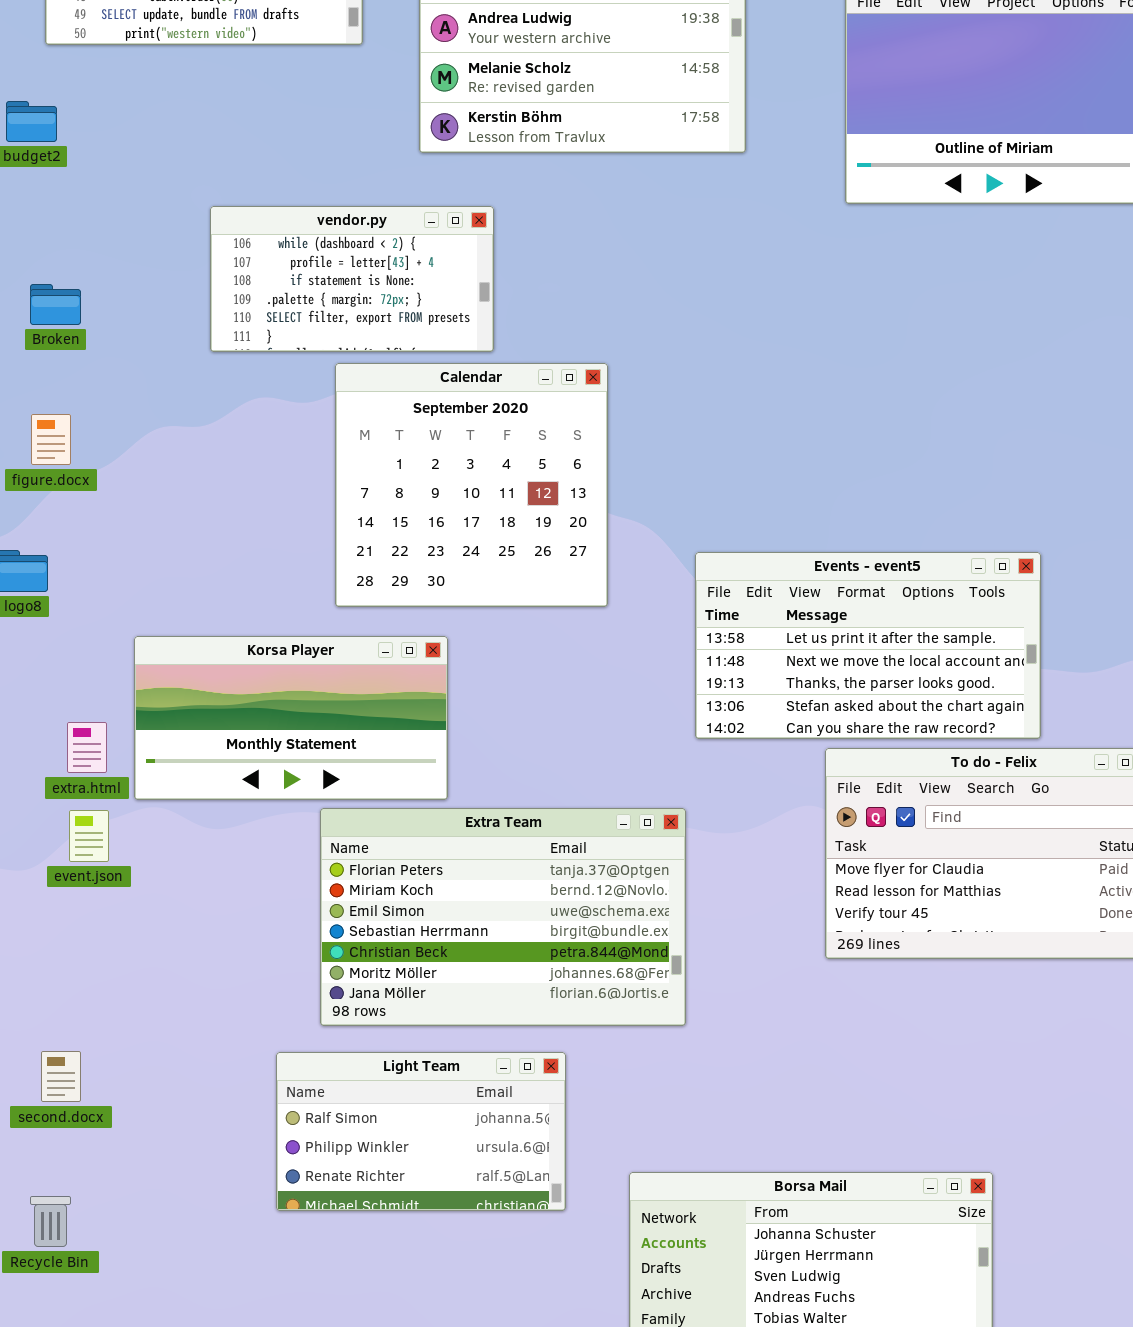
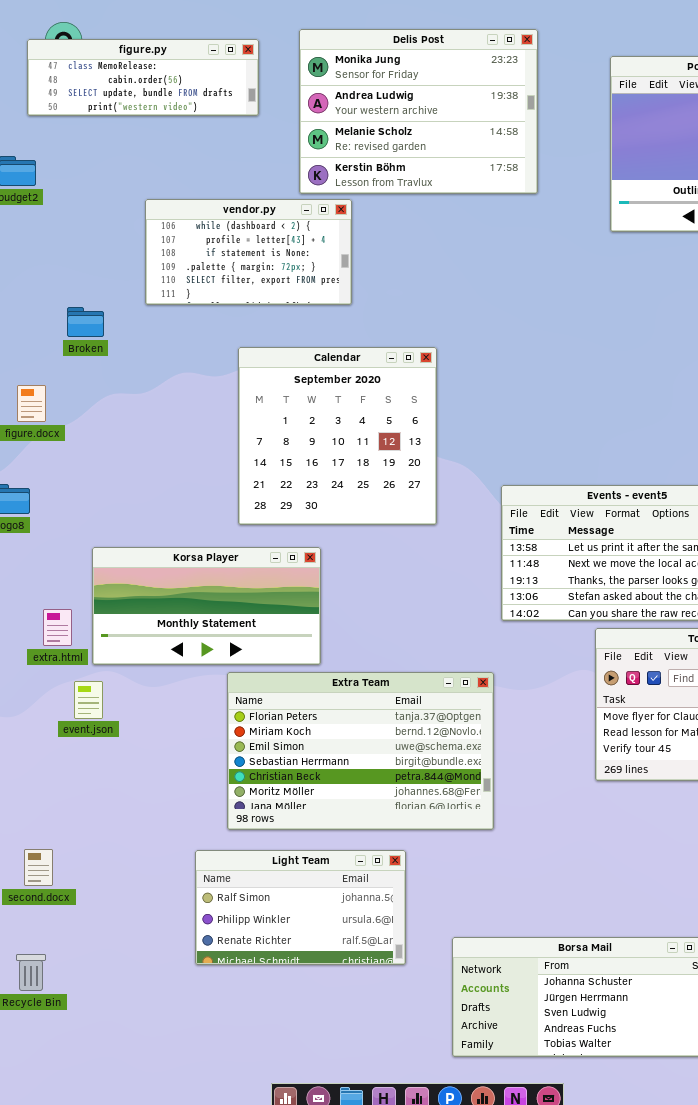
vendor.py: [210,206,494,352] -> [145,199,352,305], moved
Broken: [30,284,81,325] -> [67,307,104,337], moved
event.json: [69,810,109,862] -> [74,681,103,719], moved

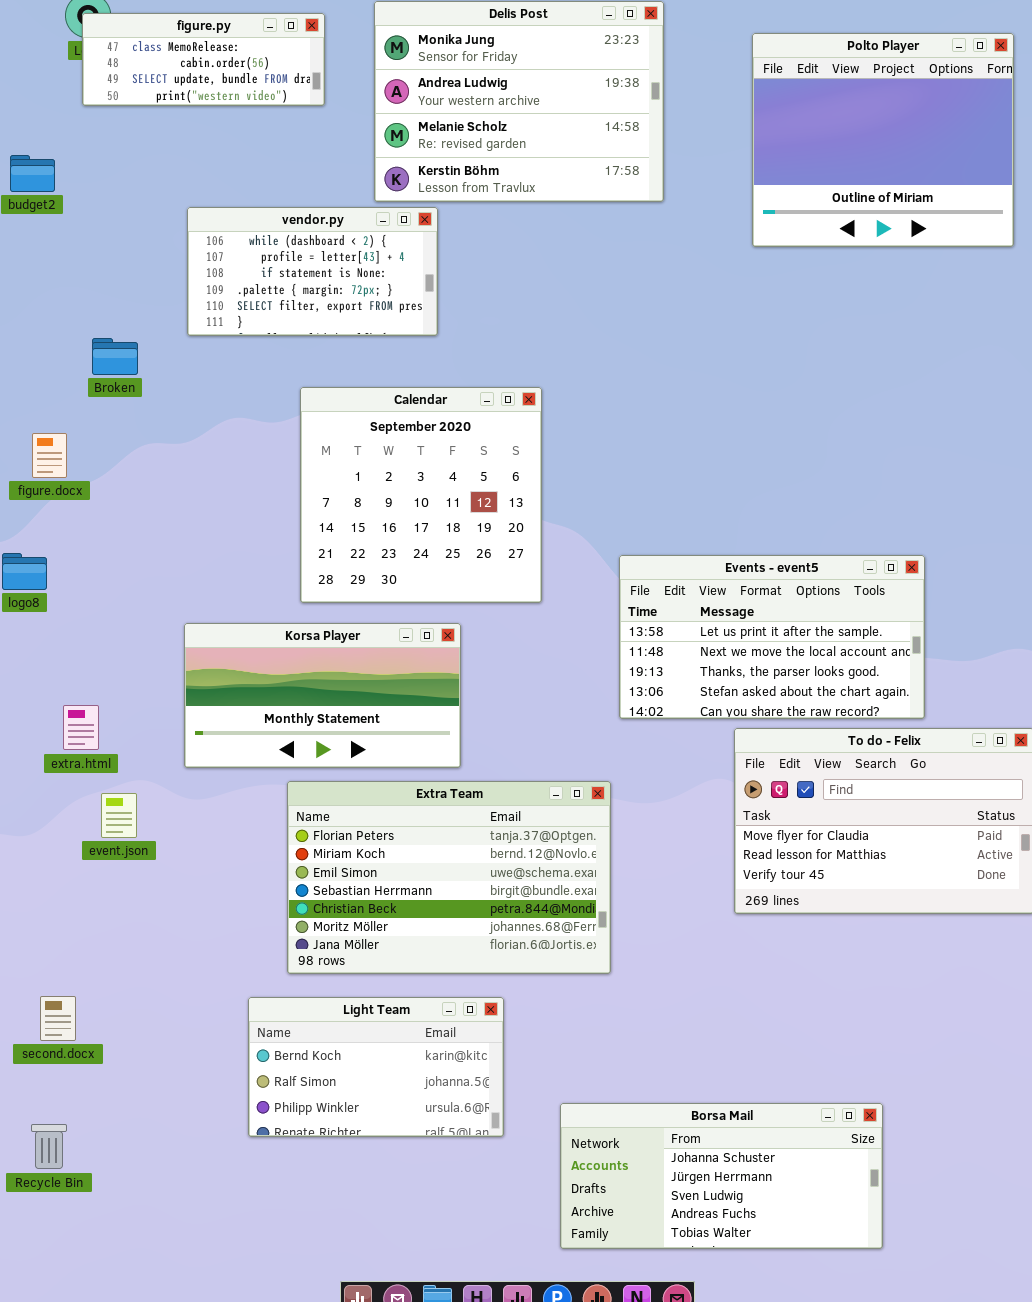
figure.py: [27,39,259,116] -> [82,13,325,106], resized
Korsa Player: [92,547,321,665] -> [184,623,461,768], moved
Light Team: [195,850,406,965] -> [248,997,504,1137], scrolled up 1 row

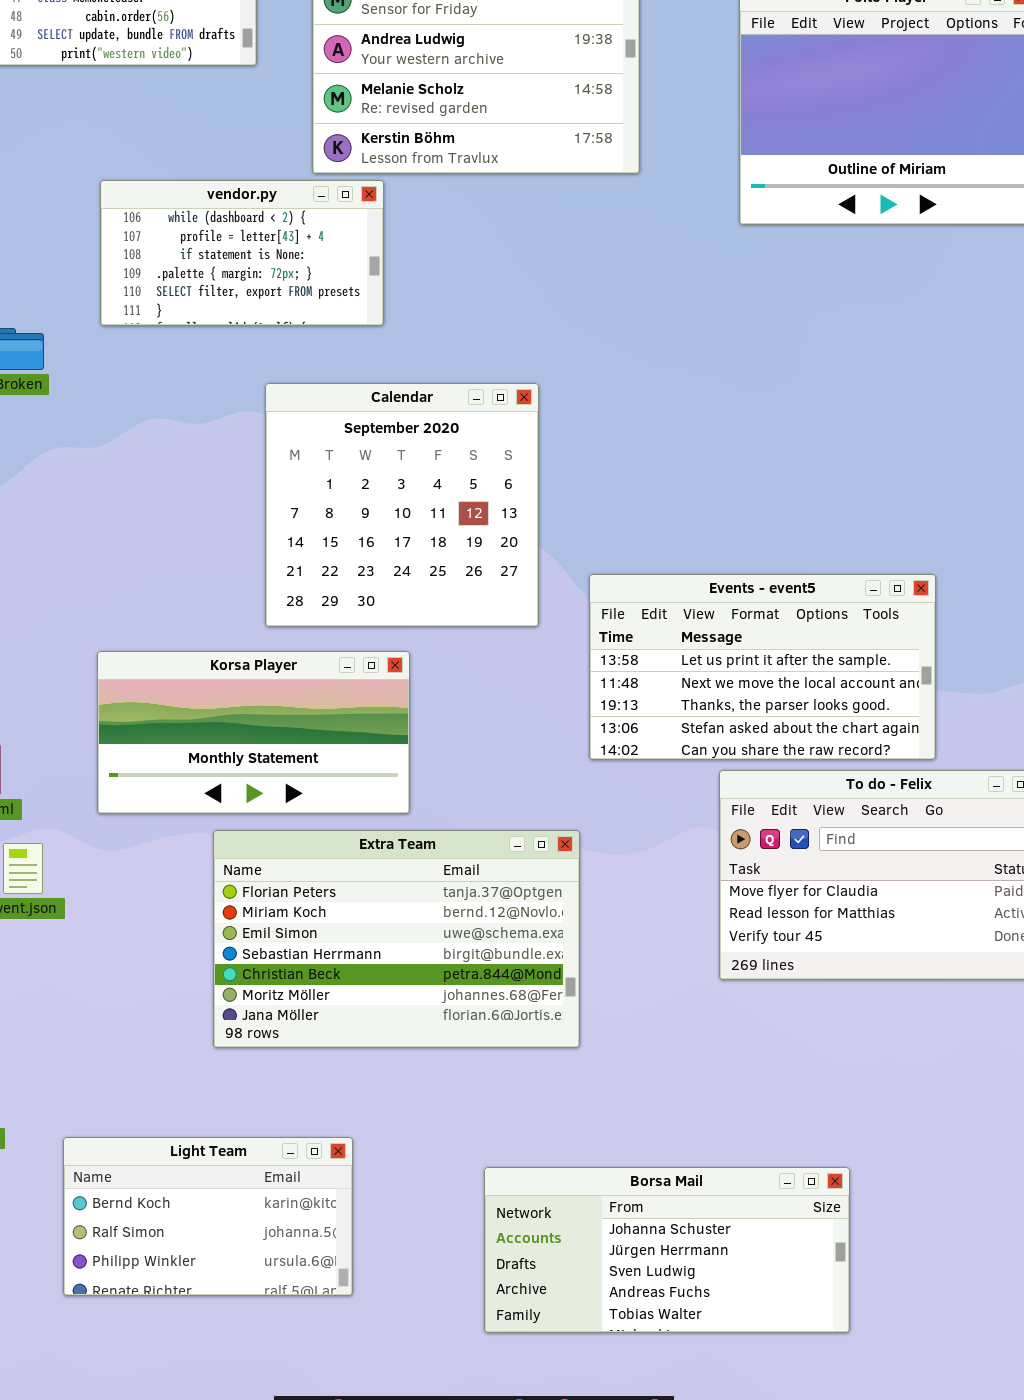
Calendar: [300,387,542,603] -> [265,383,539,627], moved
Light Team: [248,997,504,1137] -> [63,1137,353,1296], moved
Borsa Mail: [560,1103,883,1249] -> [484,1167,850,1333], moved

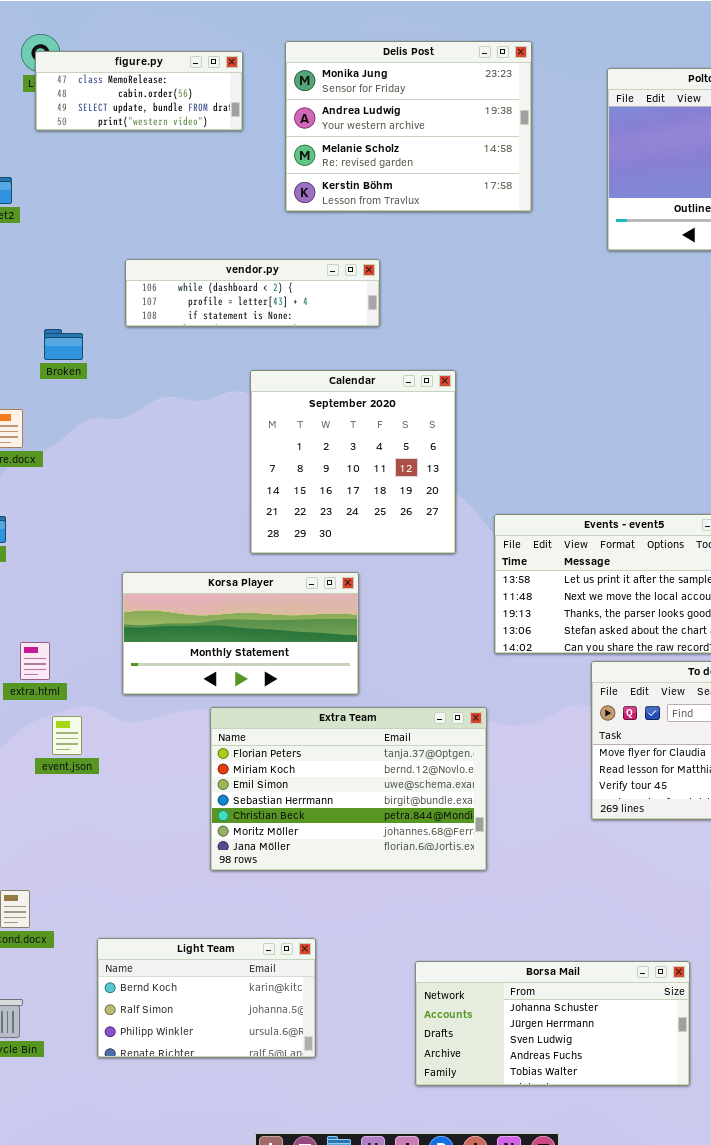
vendor.py: [100,180,384,326] -> [125,259,380,327], resized

